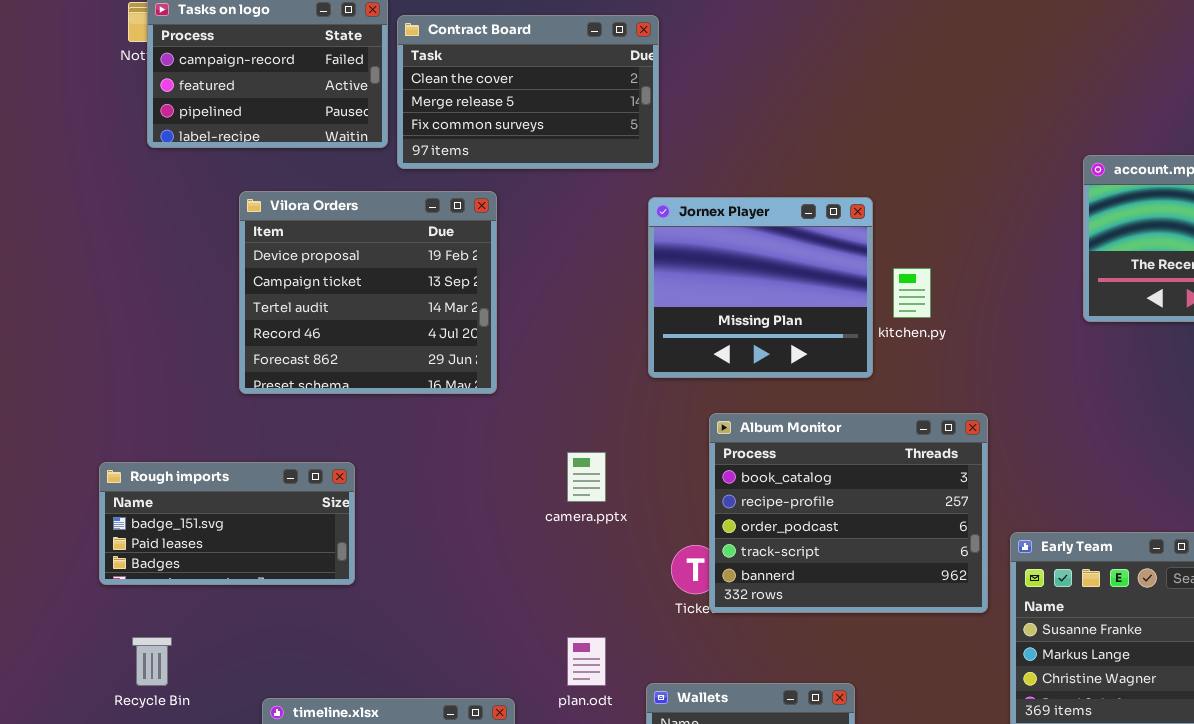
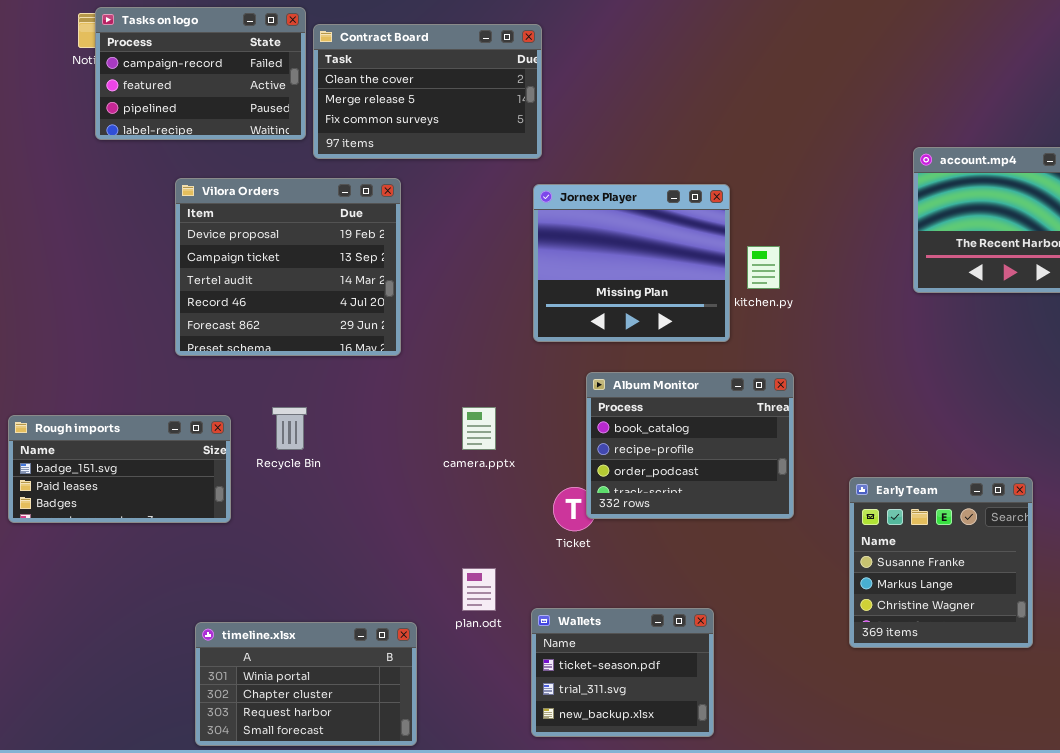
Album Monitor: [709,413,988,613] -> [586,372,794,519], resized
Rough imports: [99,462,355,585] -> [8,415,231,523], moved
Recycle Bin: [132,637,172,686] -> [272,407,307,450], moved

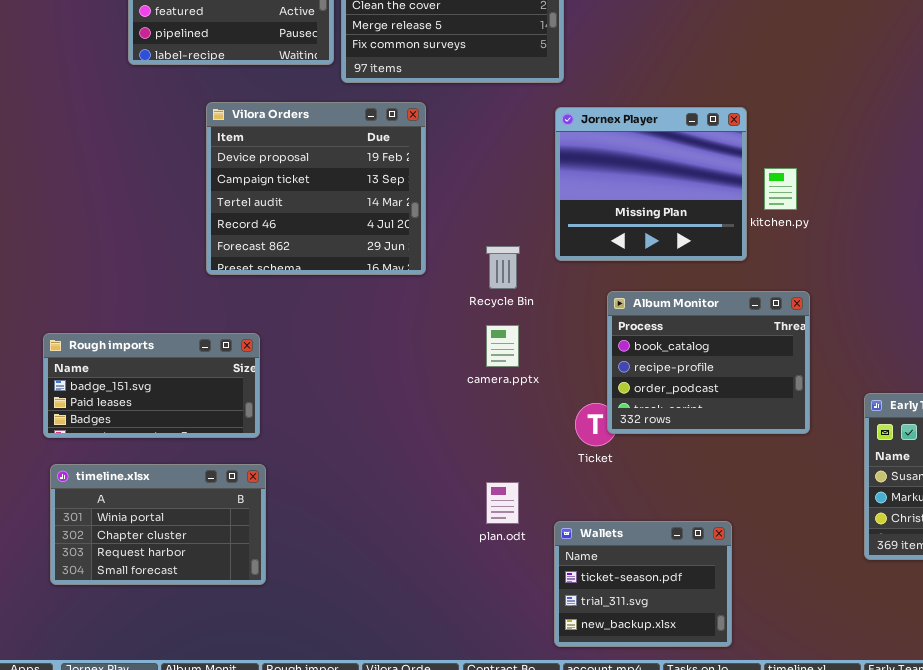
Recycle Bin: [272,407,307,450] -> [486,246,520,289], moved
timeline.xlsx: [195,622,417,746] -> [50,464,266,585], moved

